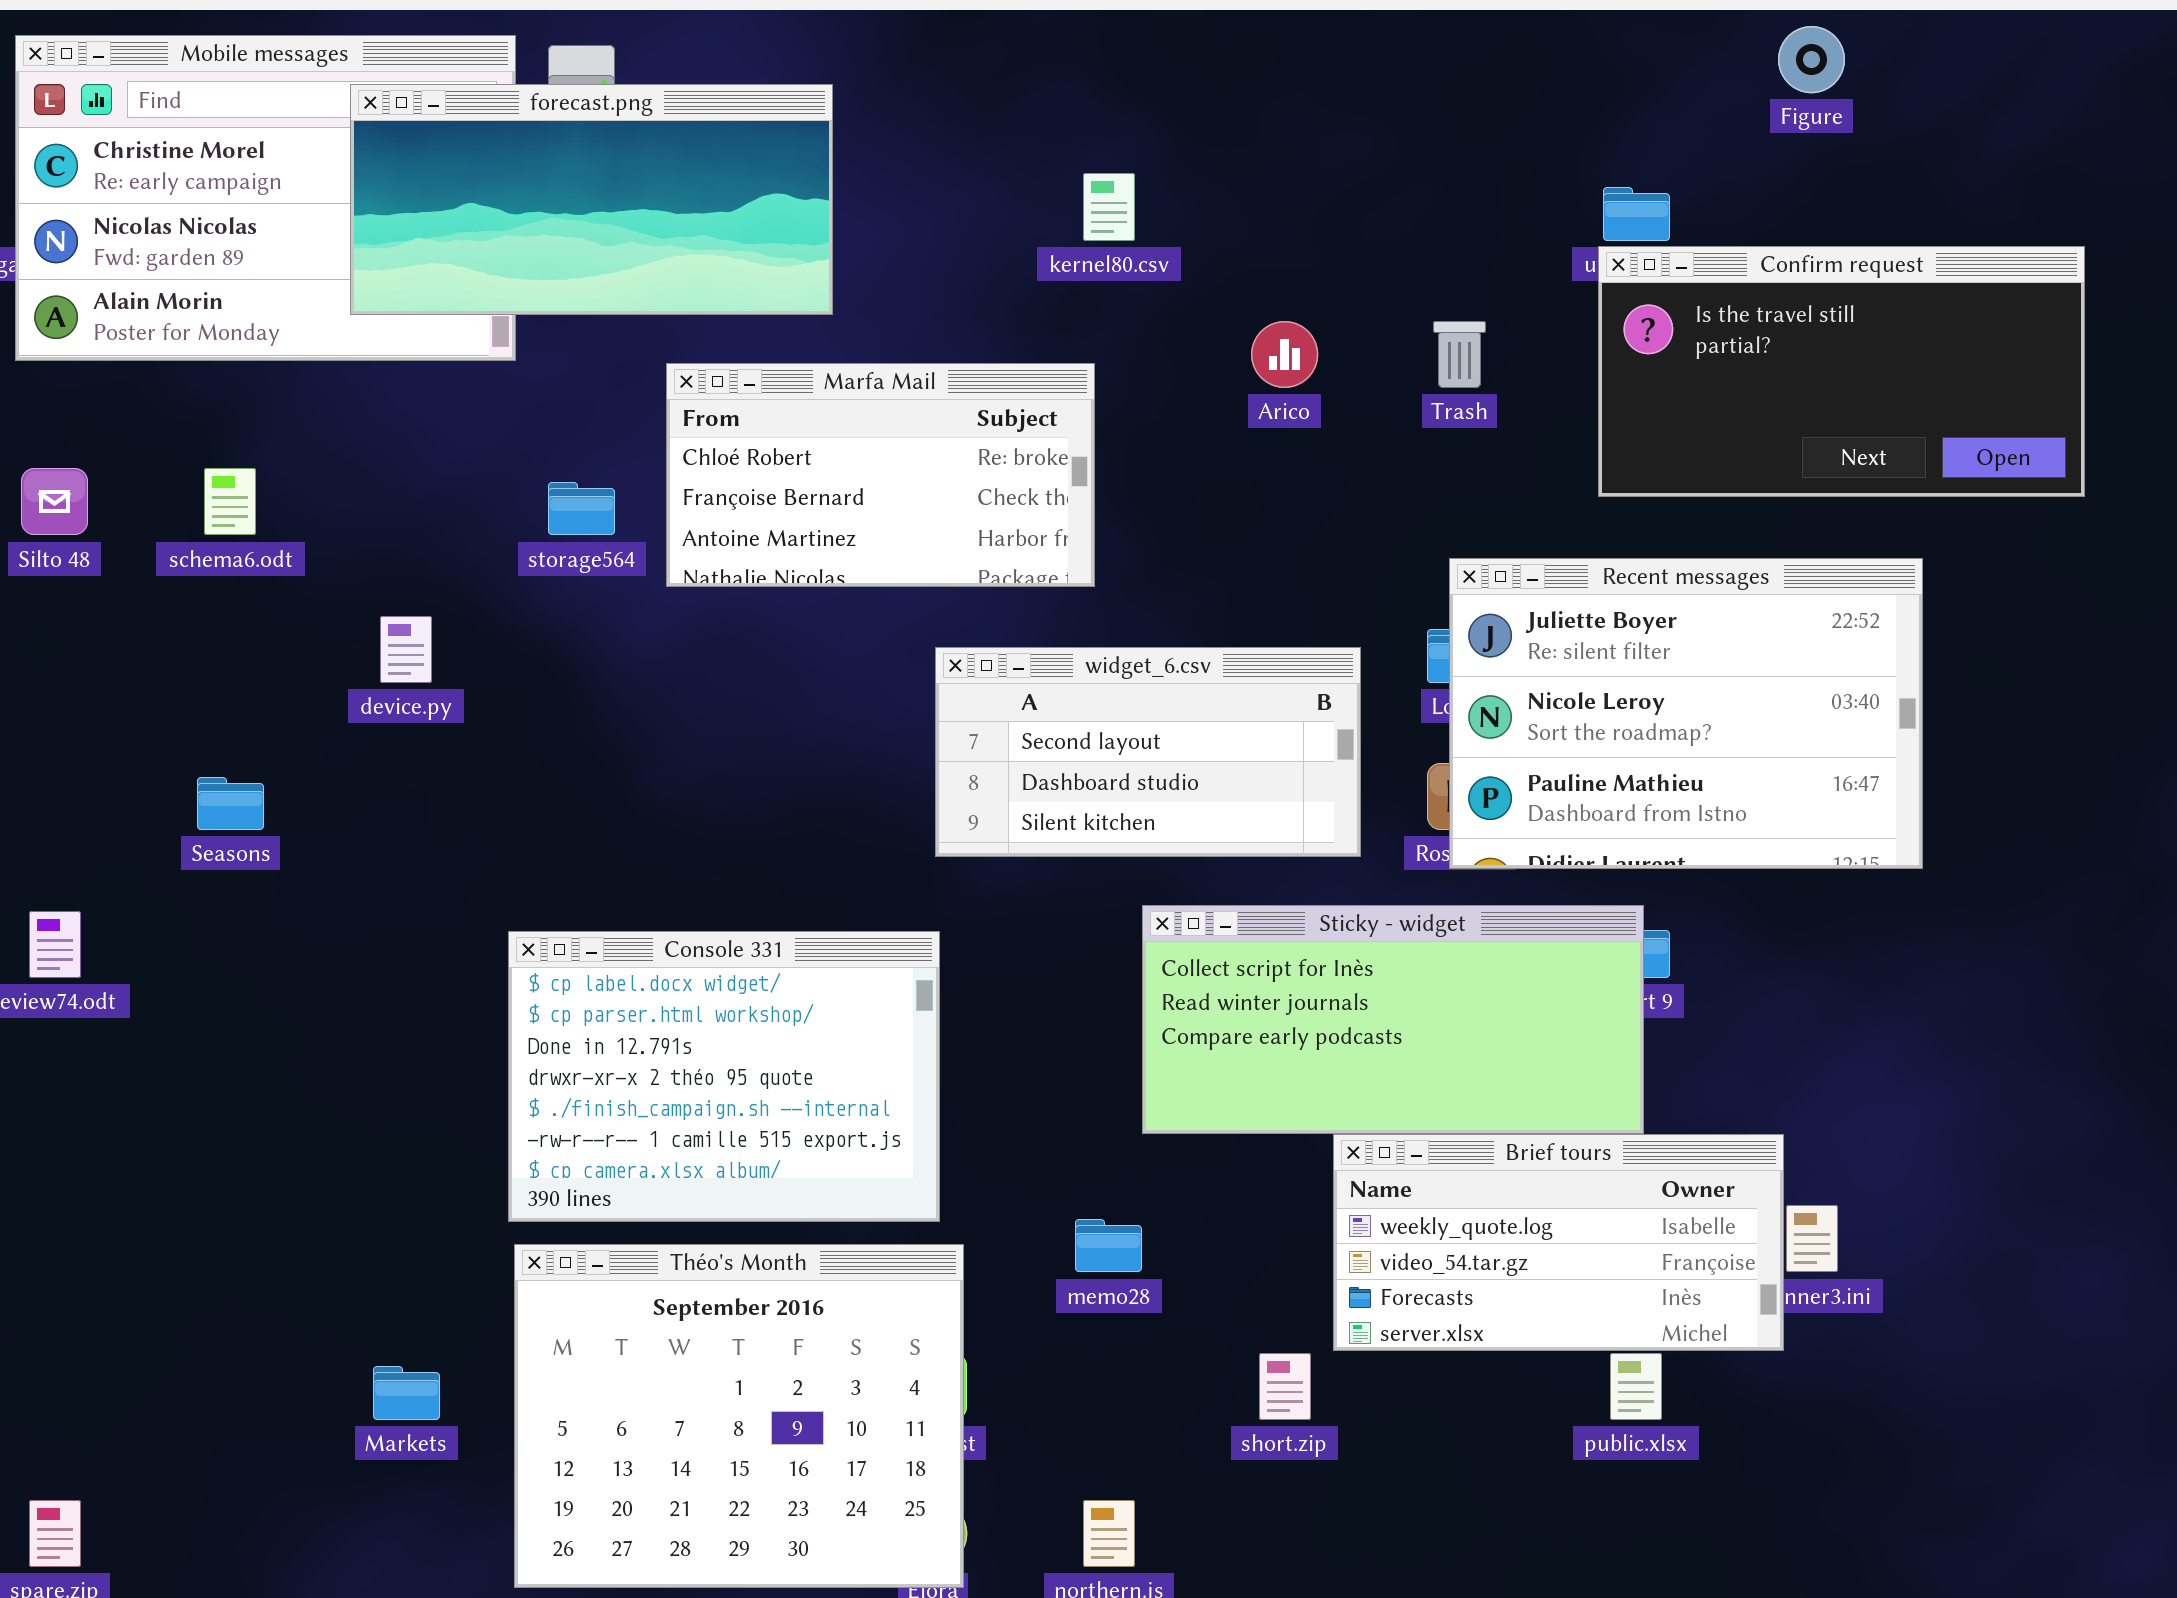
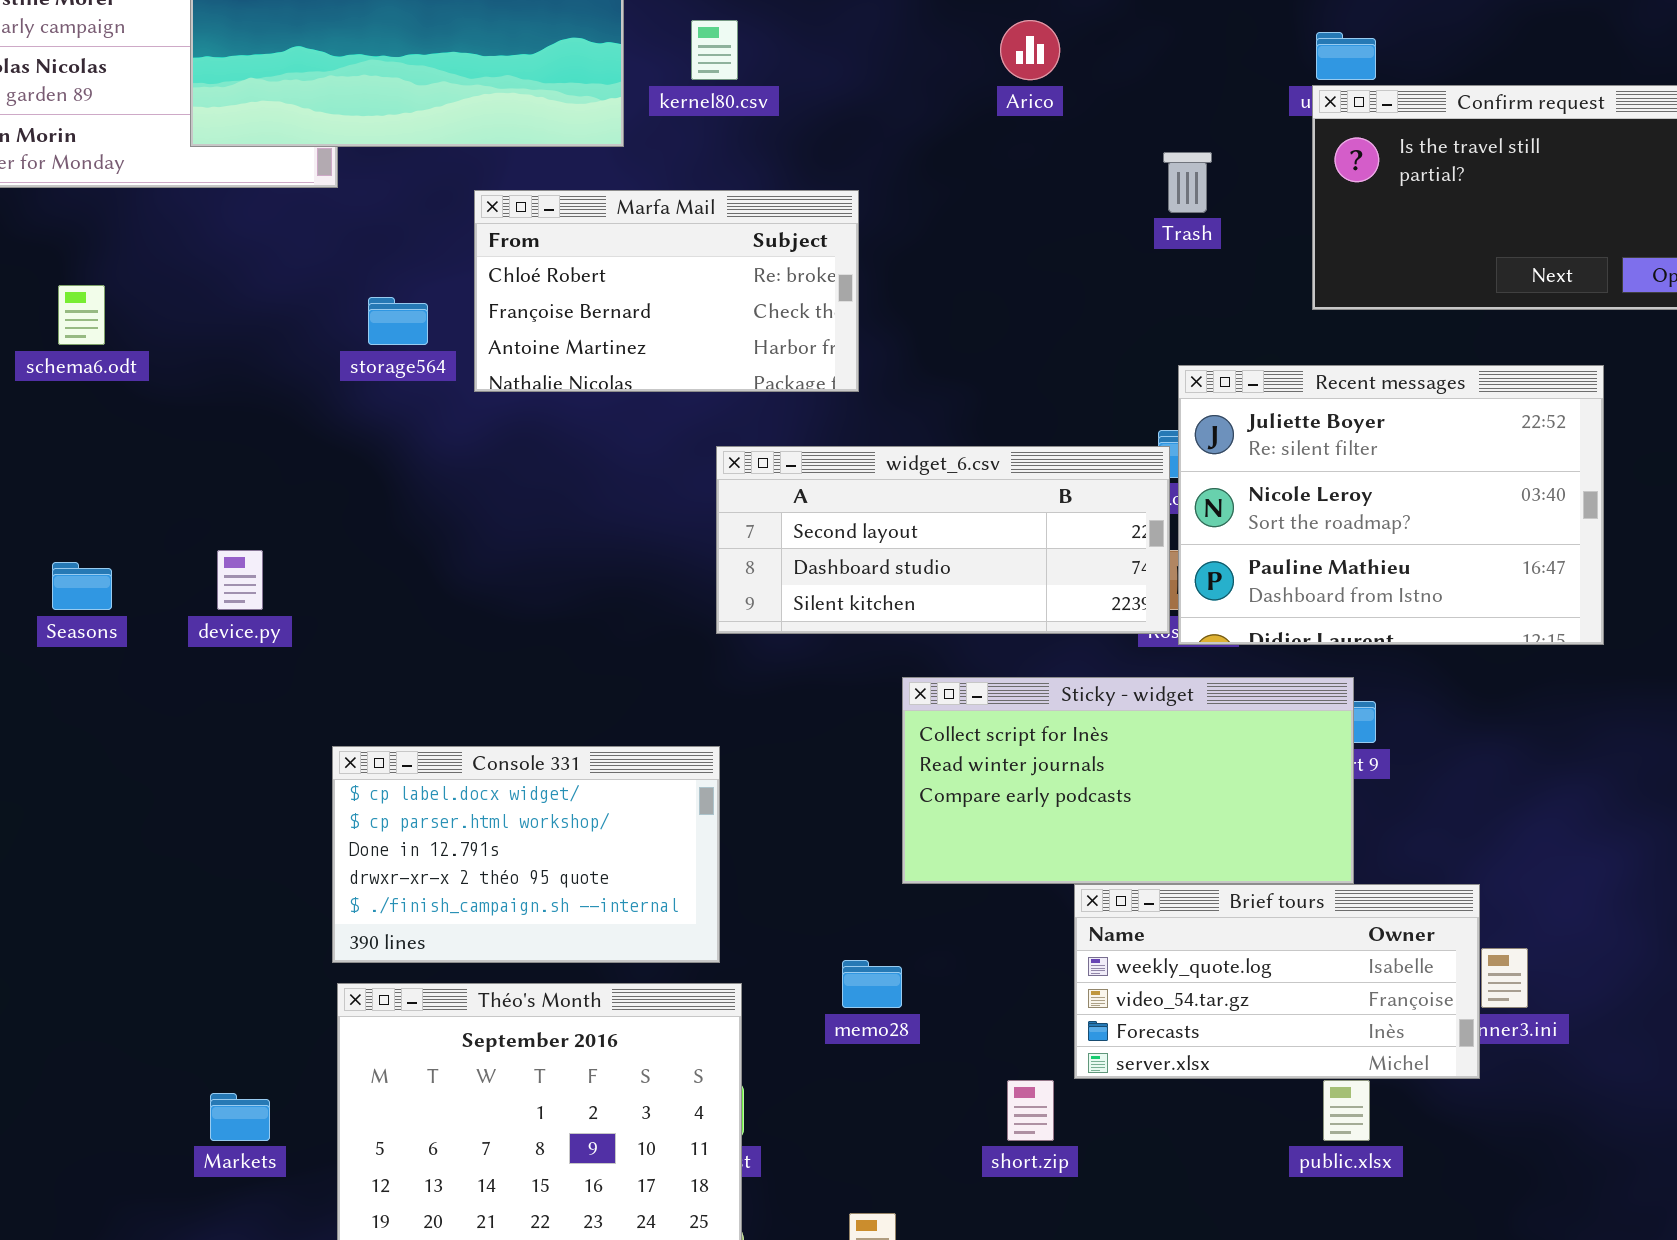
kernel80.csv: [1083,173,1135,241] -> [691,20,738,80], moved
Arico: [1251,321,1318,388] -> [1000,20,1060,80], moved
device.py: [380,616,432,683] -> [217,550,263,610], moved
widget_6.csv: [935,647,1361,857] -> [716,446,1170,634], resized
Console 331: [508,931,940,1222] -> [332,746,720,963], resized

